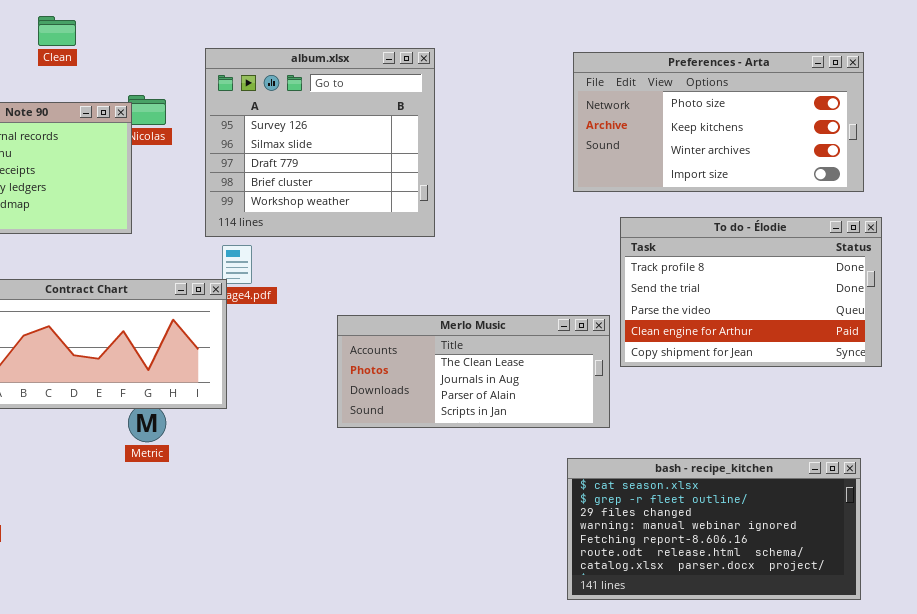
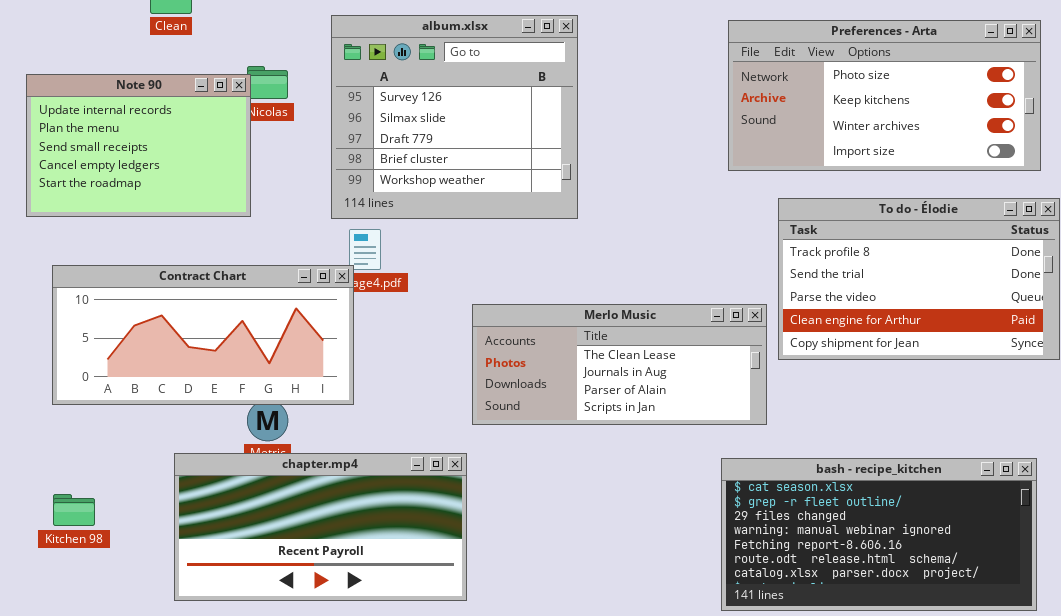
chapter.mp4: none -> [174,453,467,601], opened

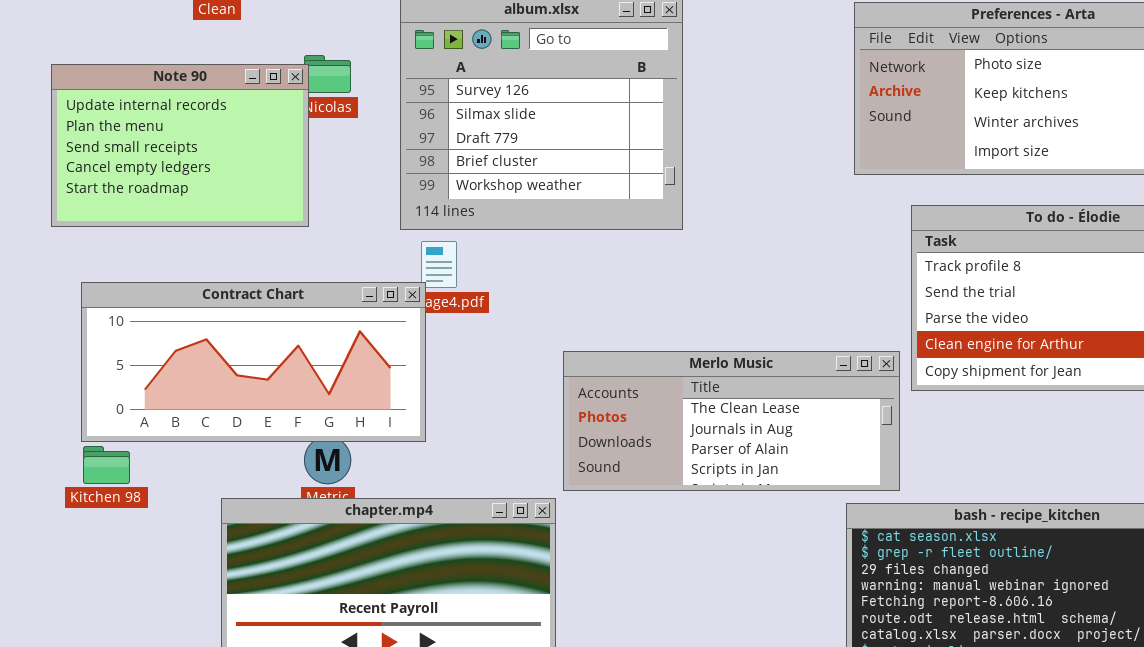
Merlo Music: [472,304,767,425] -> [563,351,900,491], moved
Kitchen 98: [53,494,95,526] -> [83,446,130,484], moved

